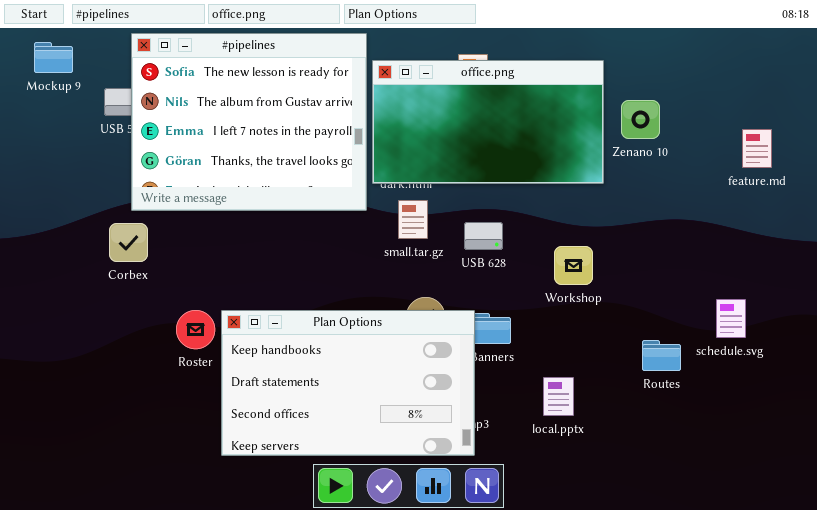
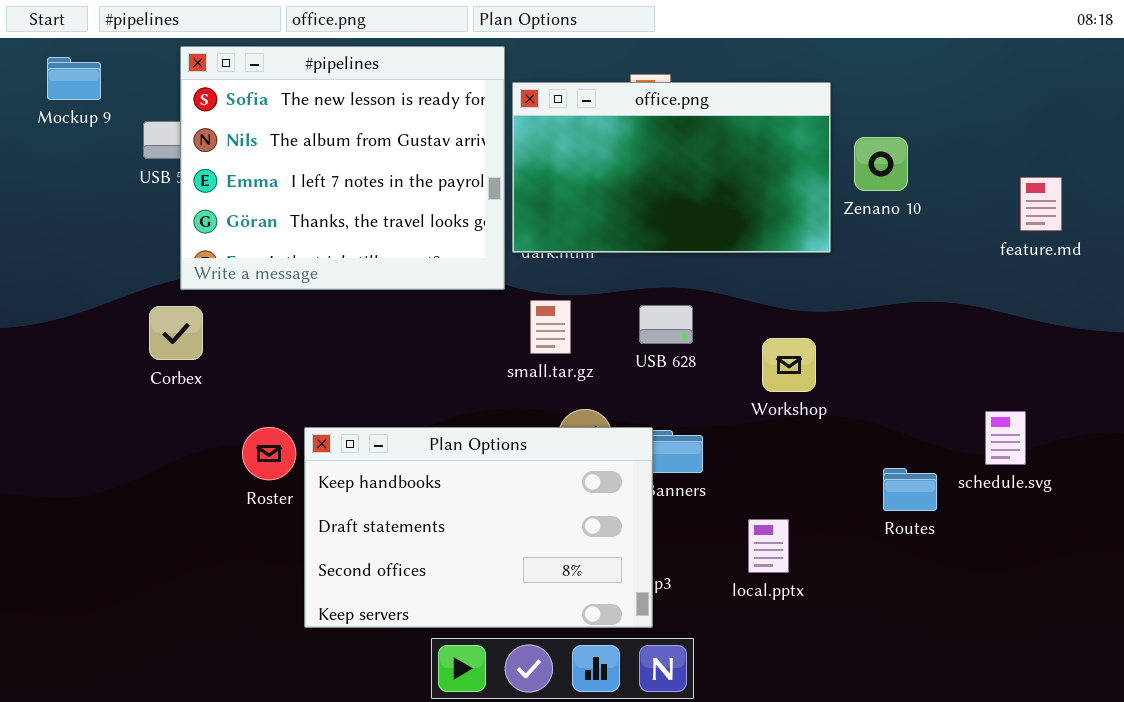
small.tar.gz: [398,200,428,239] -> [530,300,571,354], moved

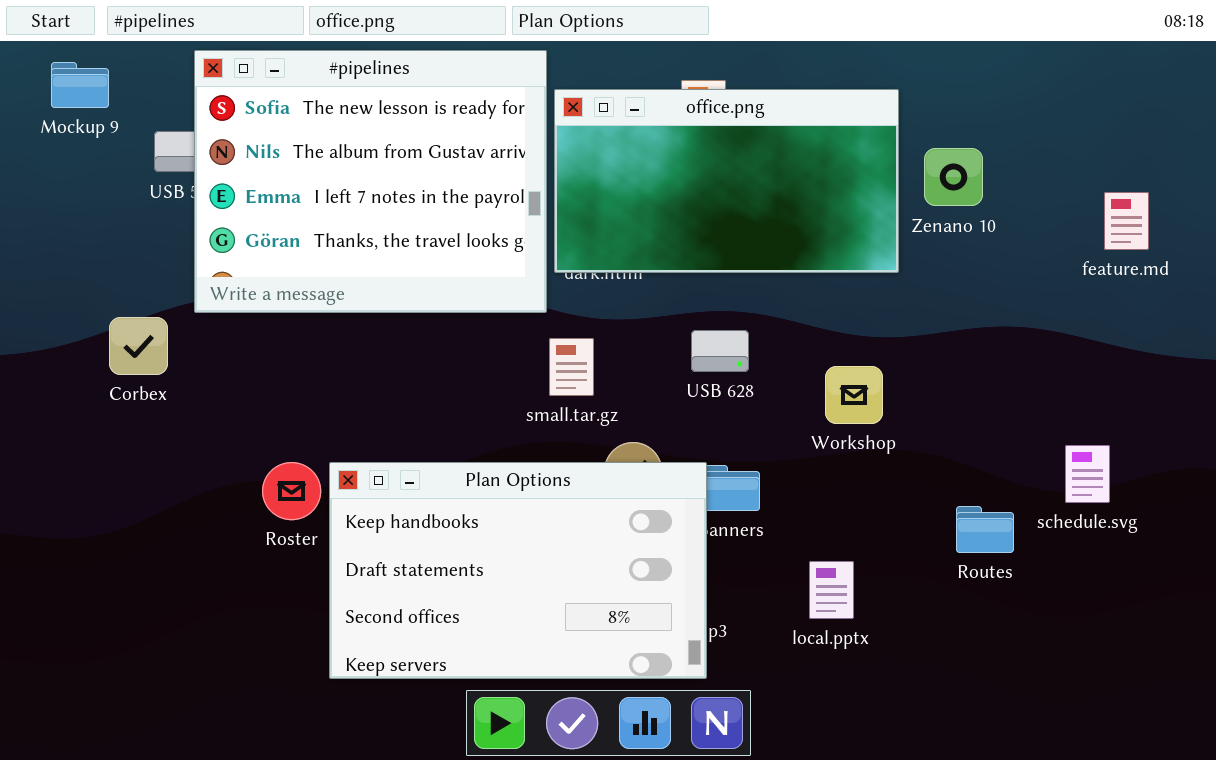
small.tar.gz: [530,300,571,354] -> [549,338,594,396], moved
Corbex: [149,306,203,360] -> [109,317,168,375], moved

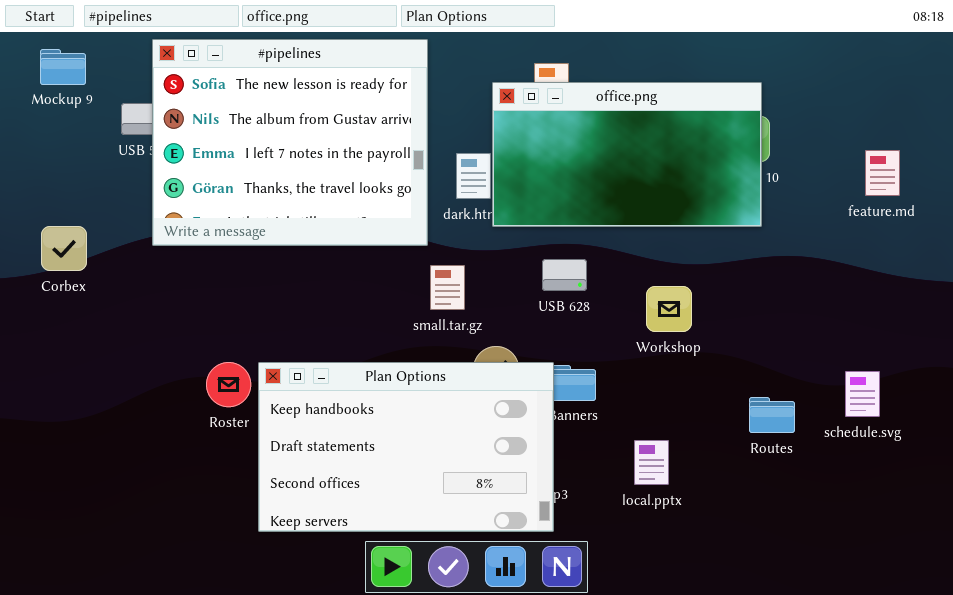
office.png: [554,89,899,273] -> [492,82,762,227], moved
Corbex: [109,317,168,375] -> [41,226,87,271], moved
schedule.svg: [1065,445,1110,503] -> [845,371,880,417], moved

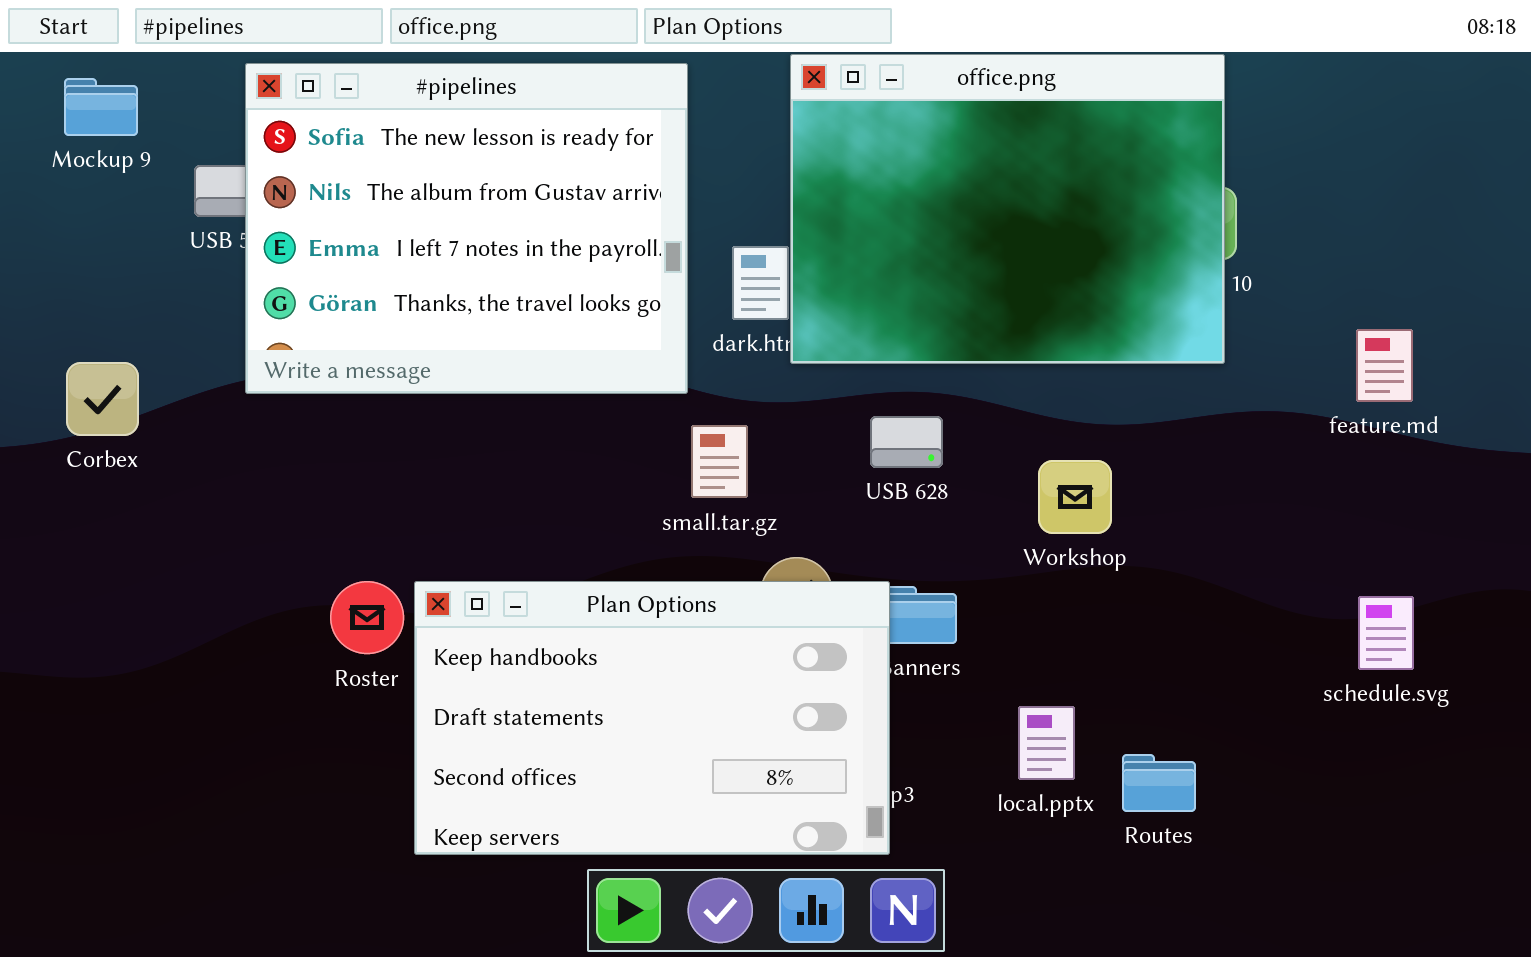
office.png: [492,82,762,227] -> [790,54,1225,364], resized
feature.md: [865,150,900,196] -> [1356,329,1413,402], moved
Routes: [749,397,795,433] -> [1122,754,1196,812], moved

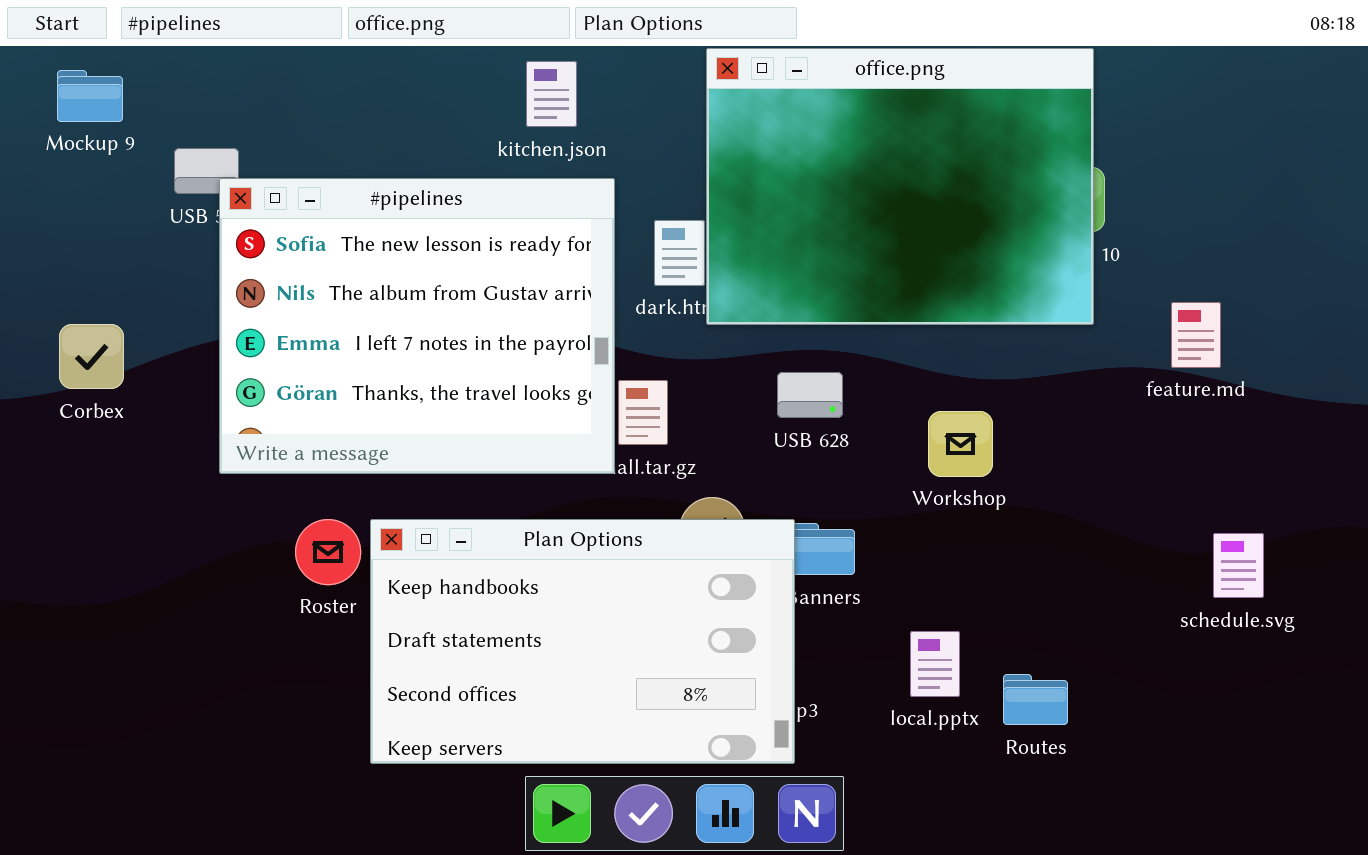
#pipelines: [245,63,688,394] -> [219,178,615,474], moved
feature.md: [1356,329,1413,402] -> [1171,302,1221,368], moved

